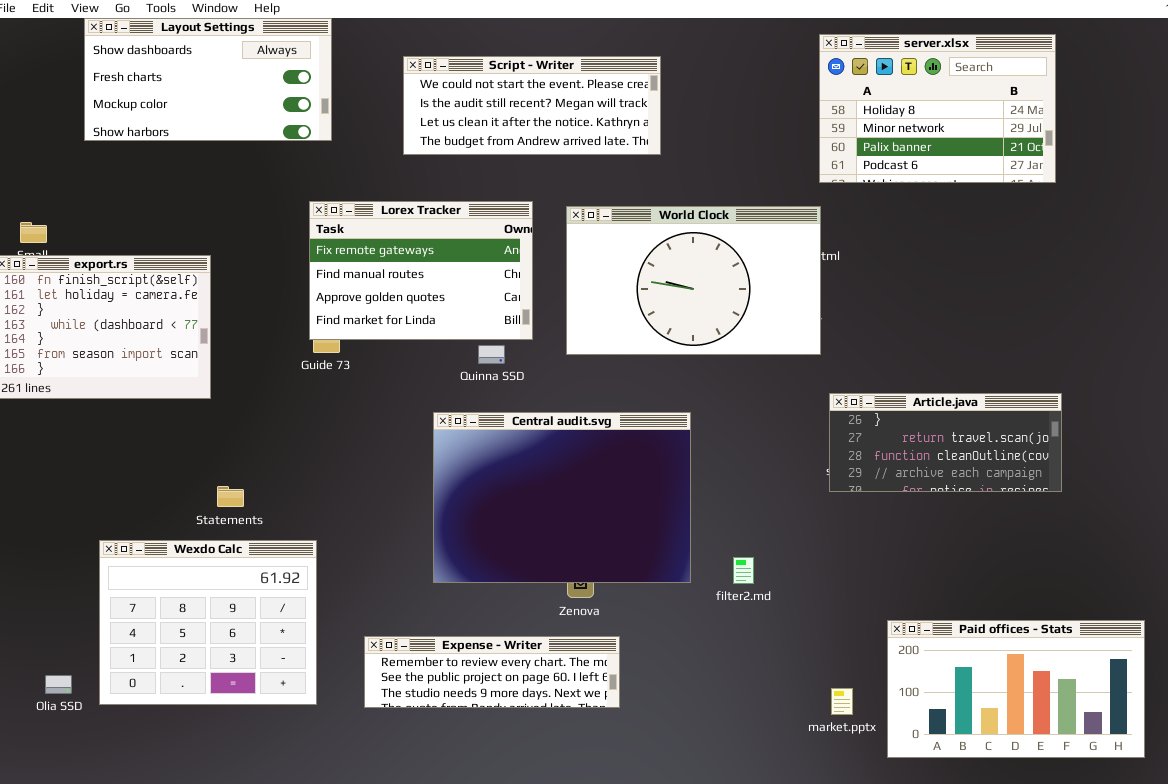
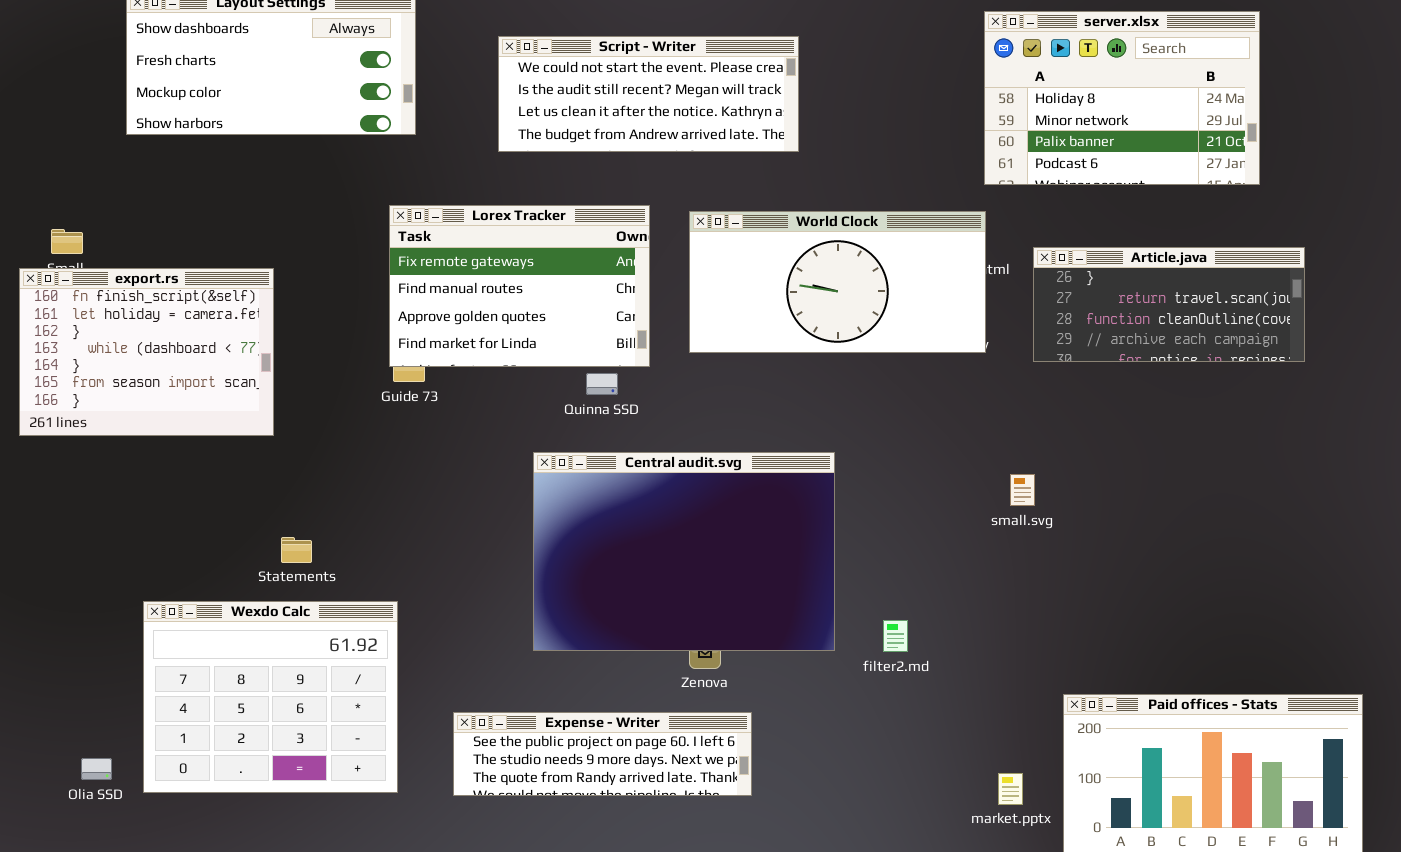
World Clock: [566,206,821,355] -> [689,211,986,353], resized
Article.java: [829,393,1062,492] -> [1033,247,1305,362], moved
Expense - Writer: [364,636,620,708] -> [453,712,752,796], scrolled down 1 row

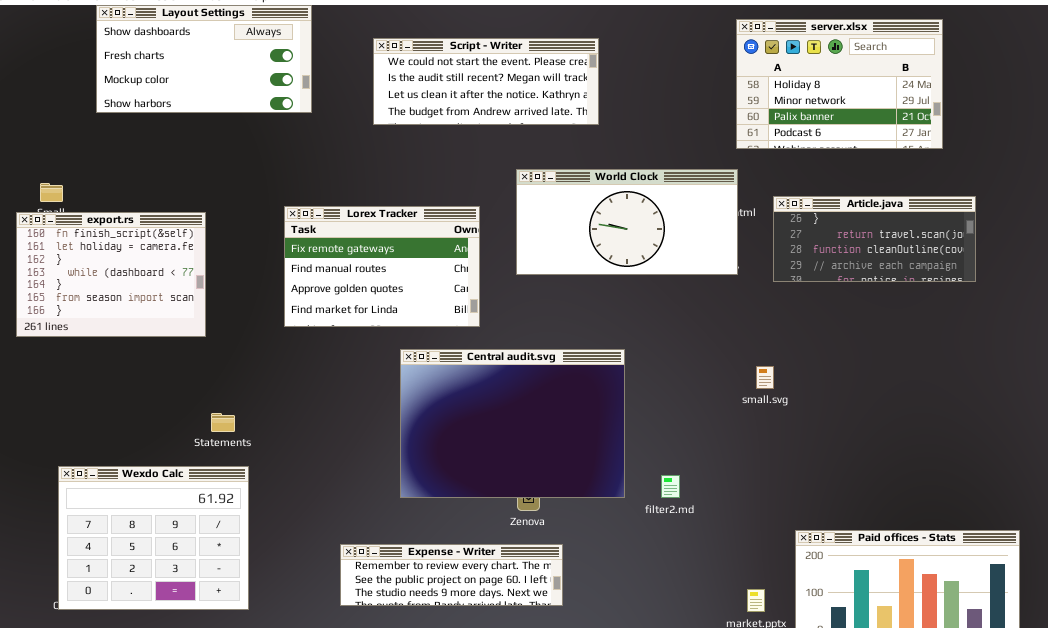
Lorex Tracker: [389,205,650,367] -> [284,206,480,327], moved
Wexdo Calc: [143,601,398,793] -> [58,466,249,610], moved
Expense - Writer: [453,712,752,796] -> [340,544,563,606], scrolled up 1 row

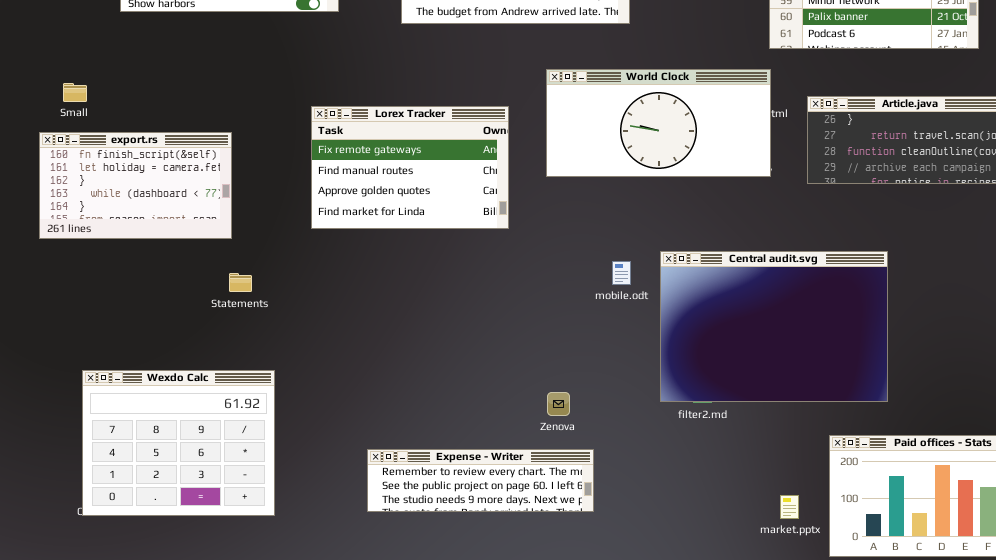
export.rs: [16,212,206,337] -> [39,132,232,239], resized
Central audit.svg: [400,349,625,498] -> [660,251,888,402], moved
Statements: [211,413,235,432] -> [229,273,252,292], moved

